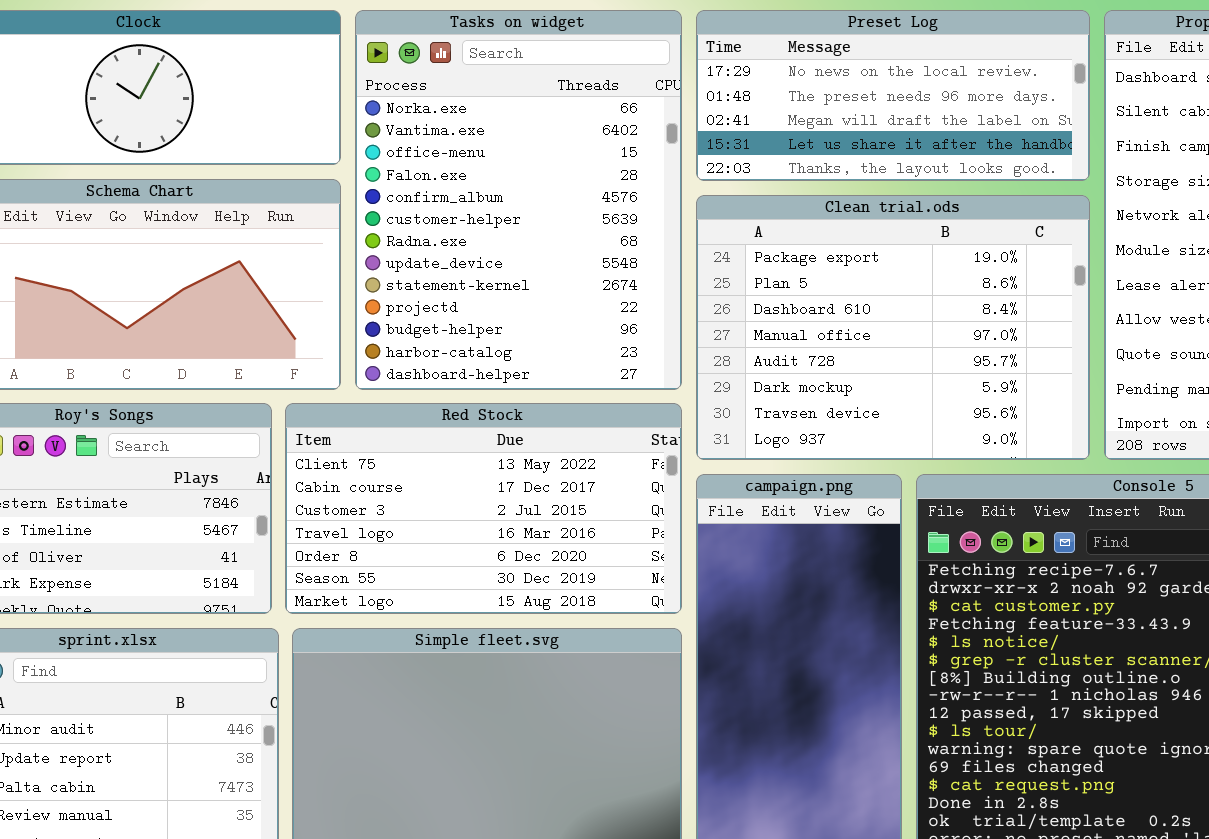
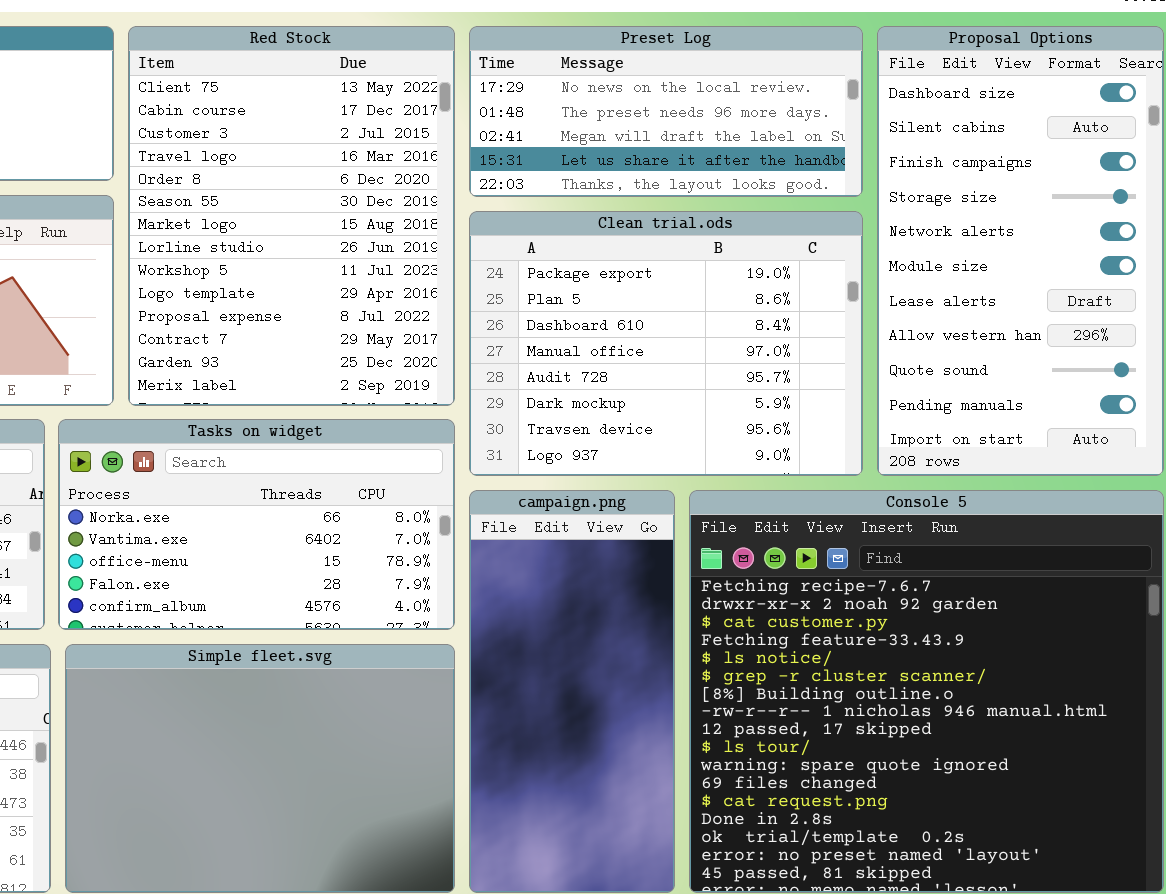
Tasks on widget: [355,10,682,390] -> [58,419,455,630], moved, resized
Red Stock: [285,403,682,614] -> [128,26,455,406], moved, resized

